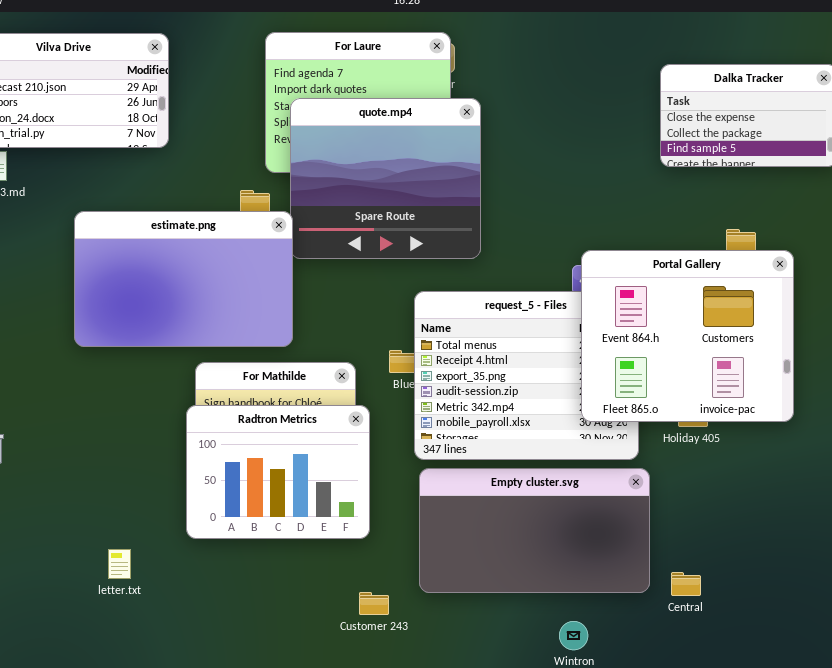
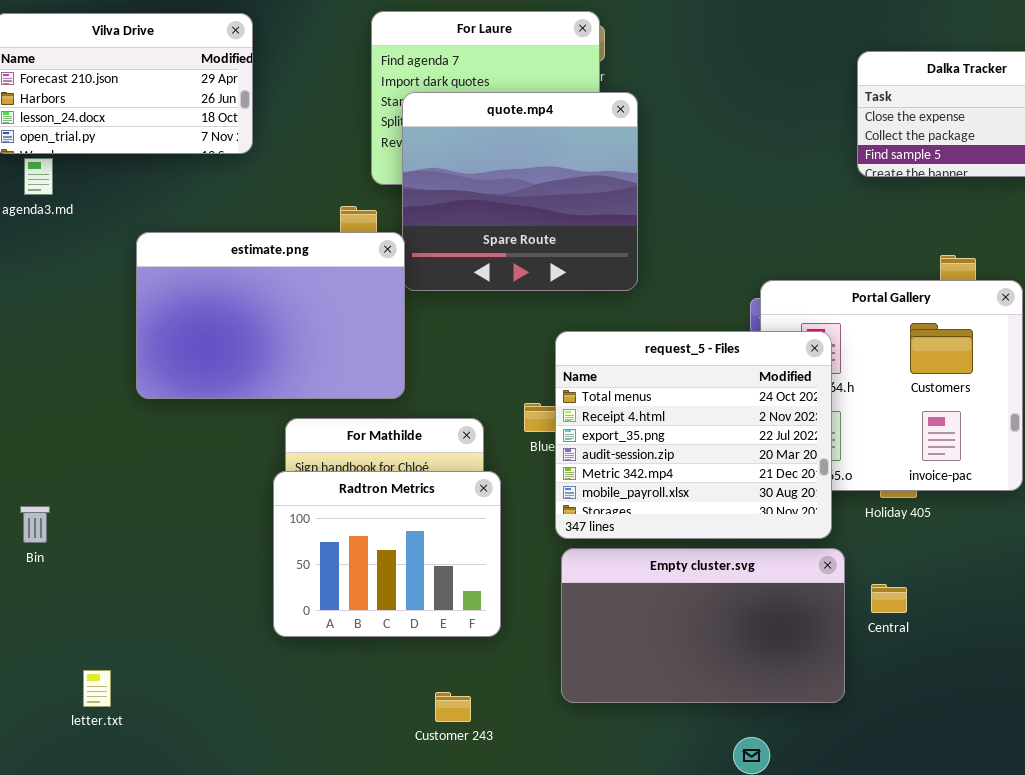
request_5 - Files: [414,291,639,460] -> [555,331,832,539], raised
letter.txt: [108,549,131,579] -> [83,670,111,707], moved
Central: [671,572,701,596] -> [871,584,907,613], moved
Customer 243: [359,592,389,615] -> [435,692,471,722], moved

